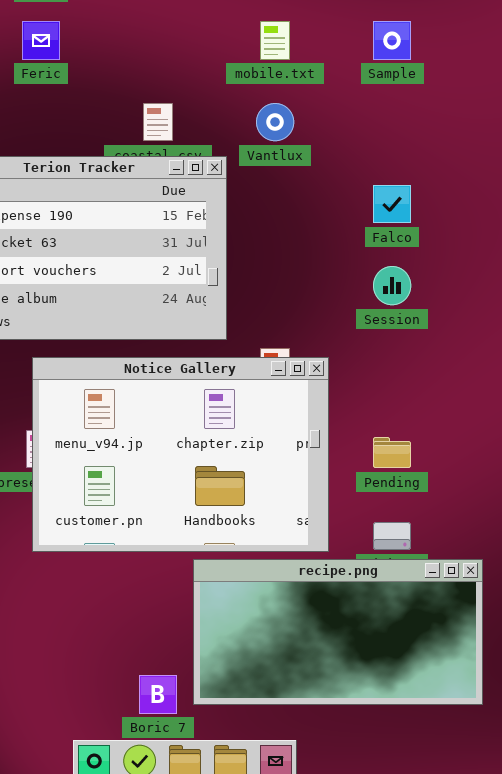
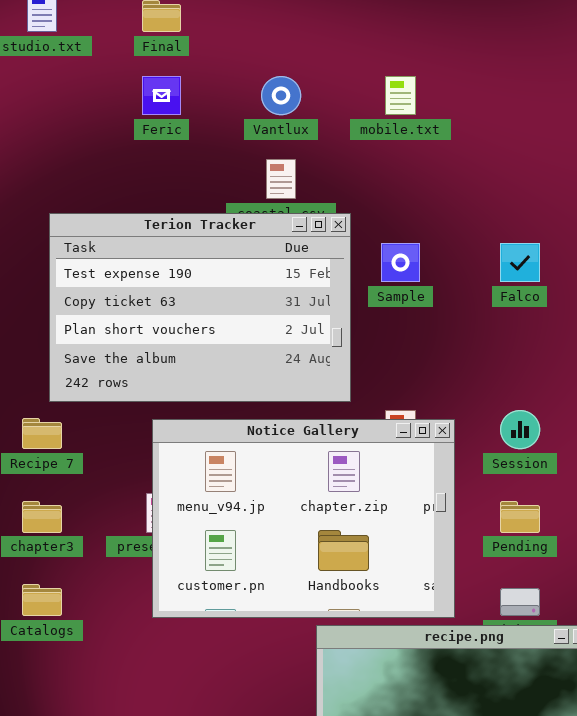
Sample: [373,21,411,60] -> [381,243,420,282], moved
Vantlux: [256,103,294,141] -> [261,76,301,115], moved
Session: [373,266,411,305] -> [500,410,540,449], moved

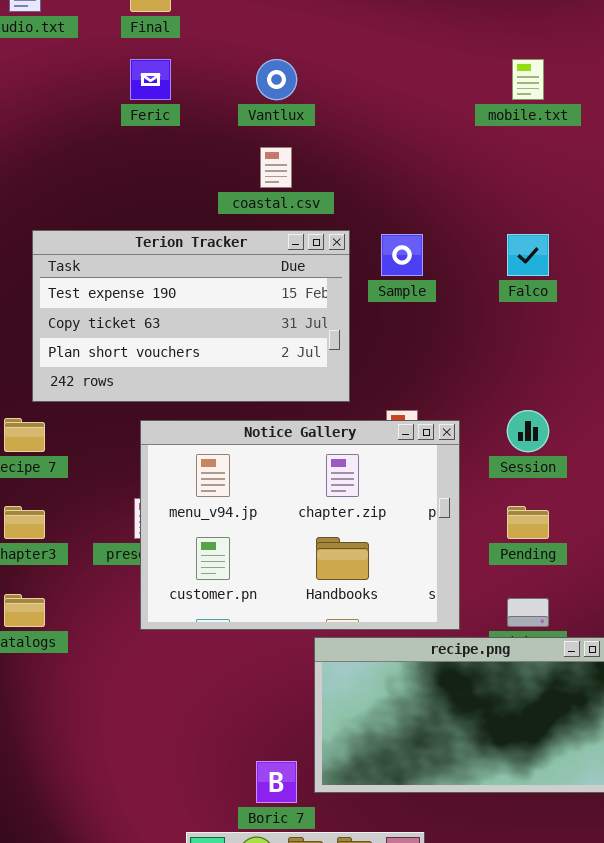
mobile.txt: [385,76,416,115] -> [512,59,544,100], moved
Terion Tracker: [49,213,351,402] -> [32,230,350,402], resized

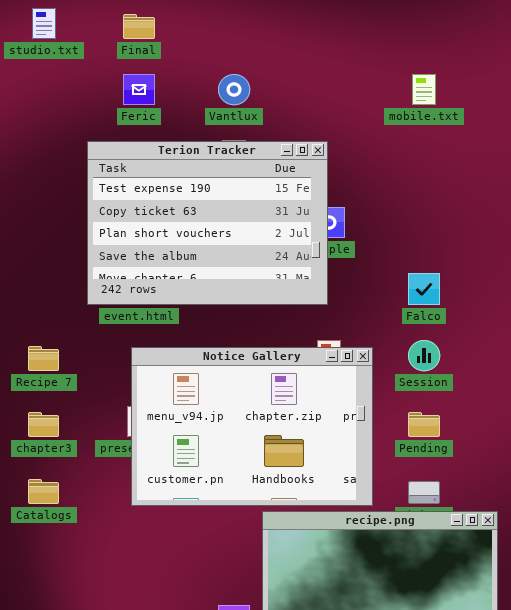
Terion Tracker: [32,230,350,402] -> [87,141,328,305], moved, resized
Falco: [507,234,549,276] -> [408,273,440,305], moved

